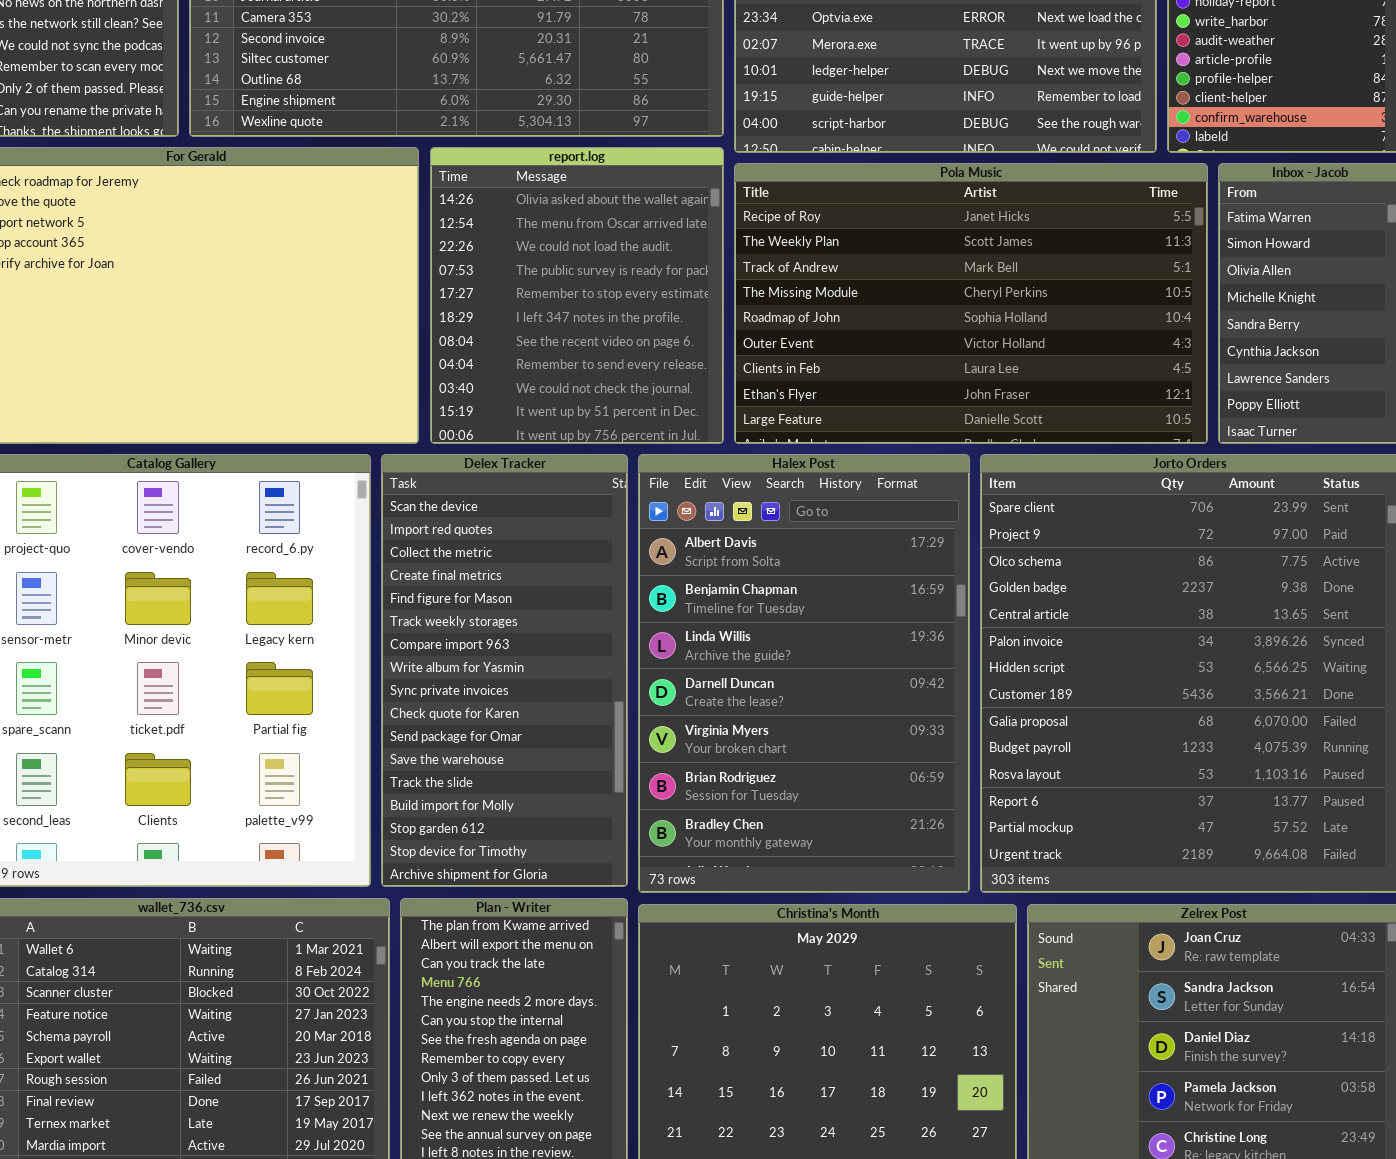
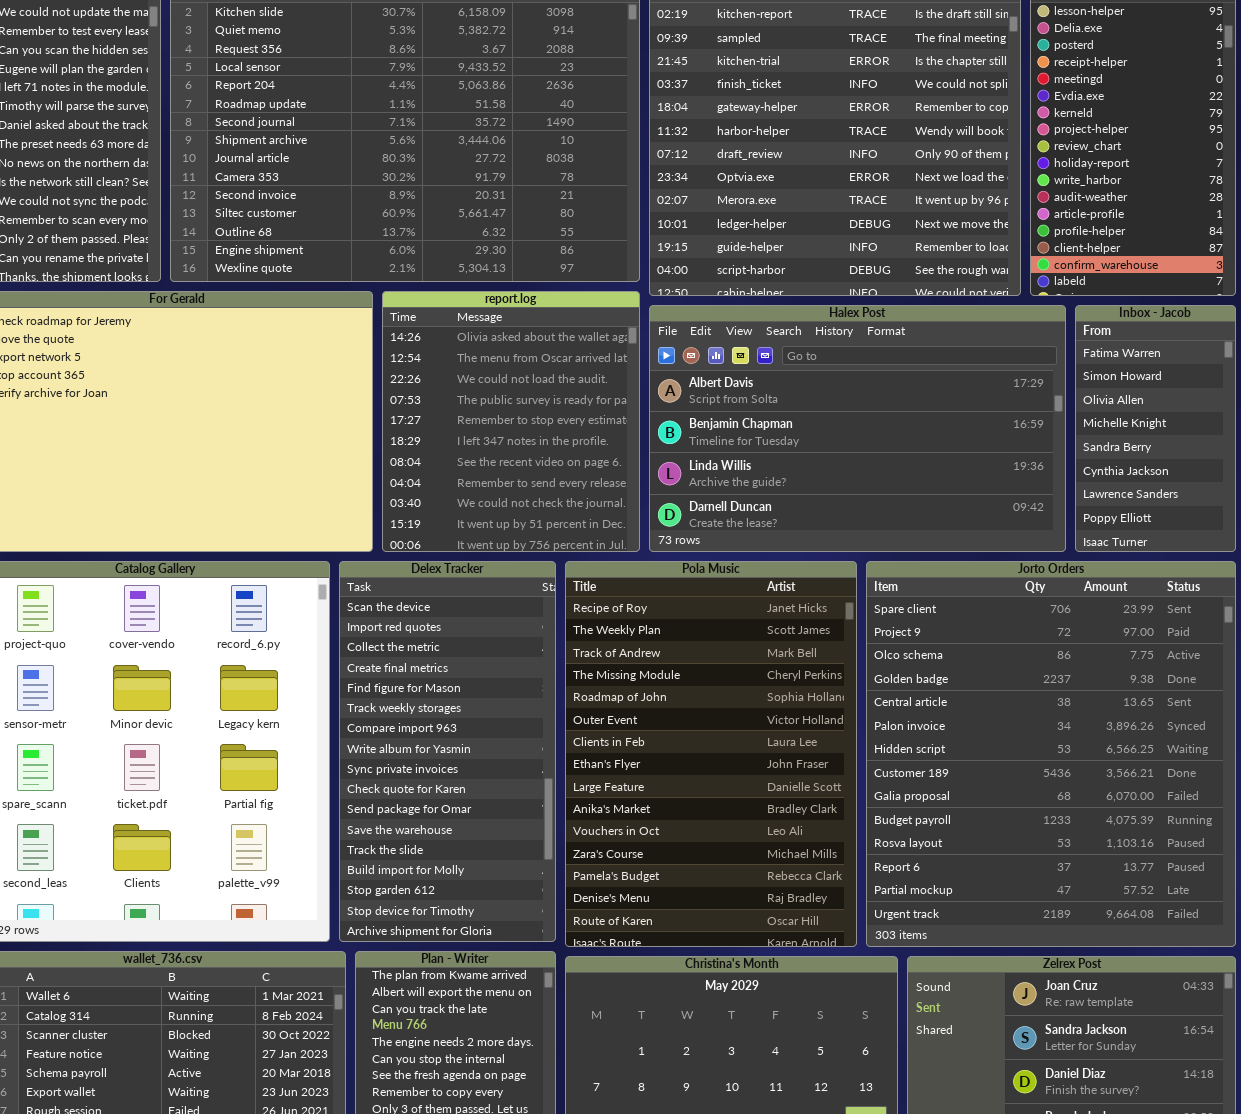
Pola Music: [734,163,1208,444] -> [565,561,857,947], moved, resized
Halex Post: [638,454,970,893] -> [649,305,1066,552], moved, resized

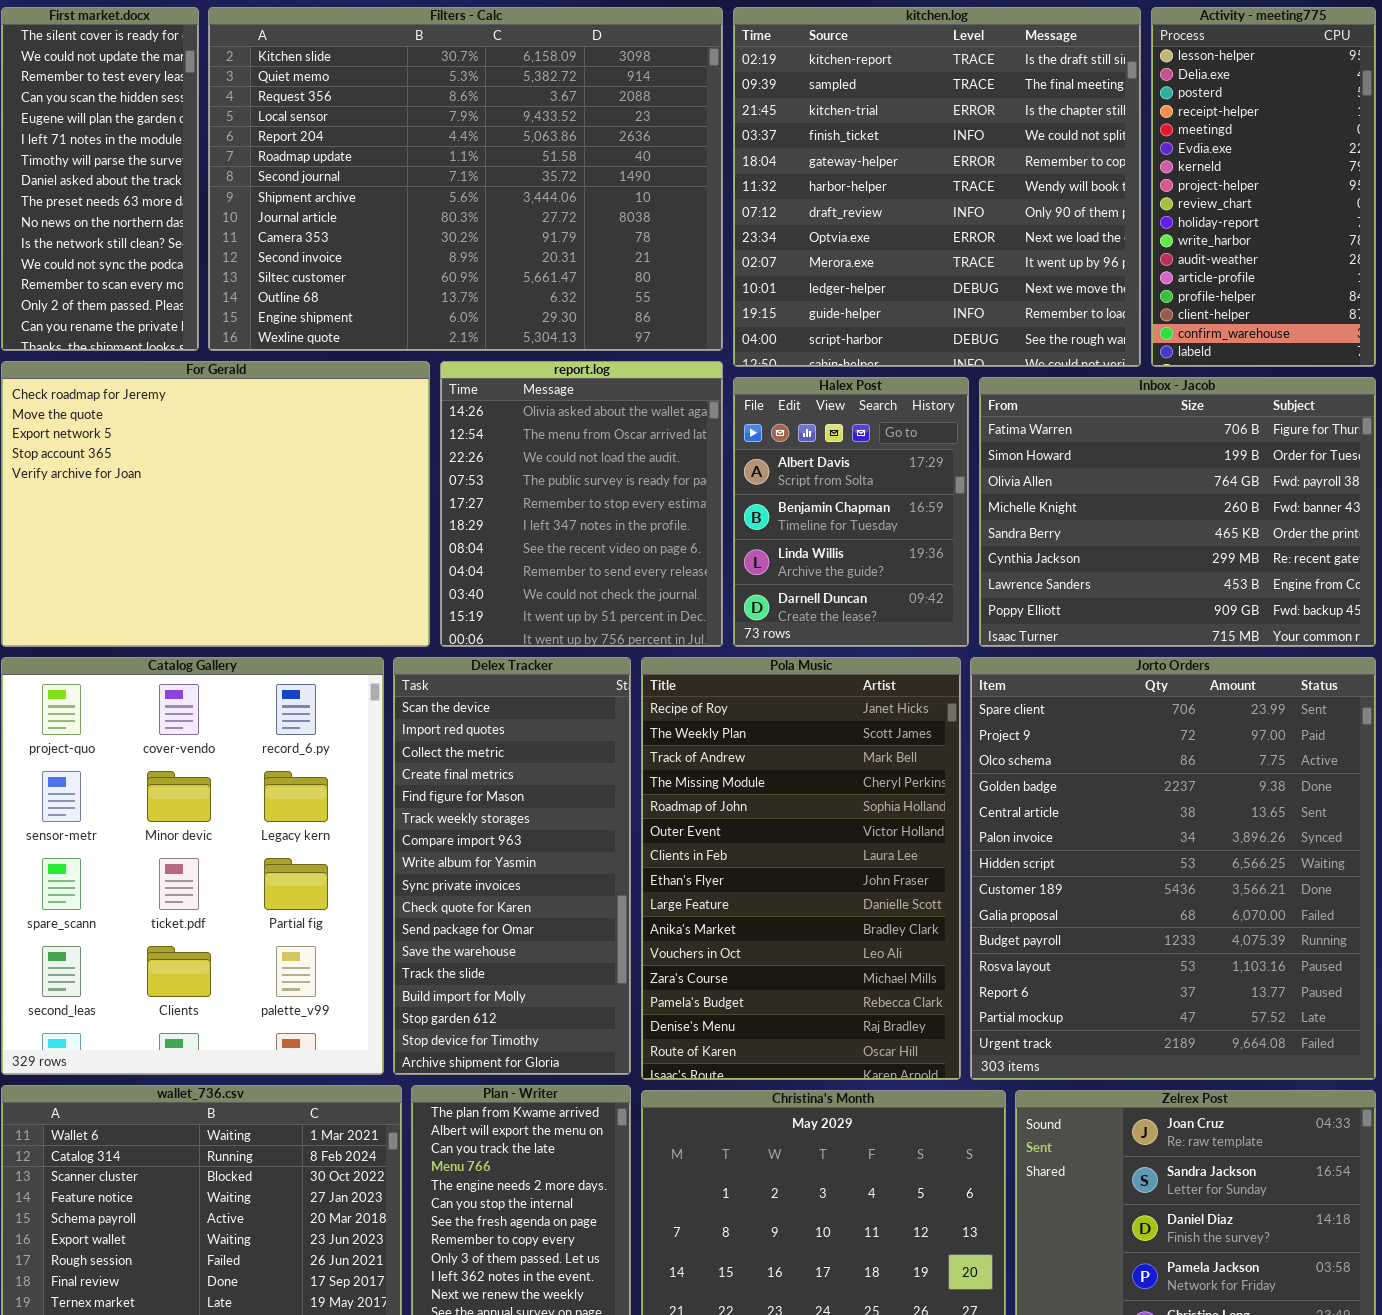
Halex Post: [649,305,1066,552] -> [733,377,969,647], resized
Inbox - Jacob: [1075,305,1236,552] -> [979,377,1376,647], resized

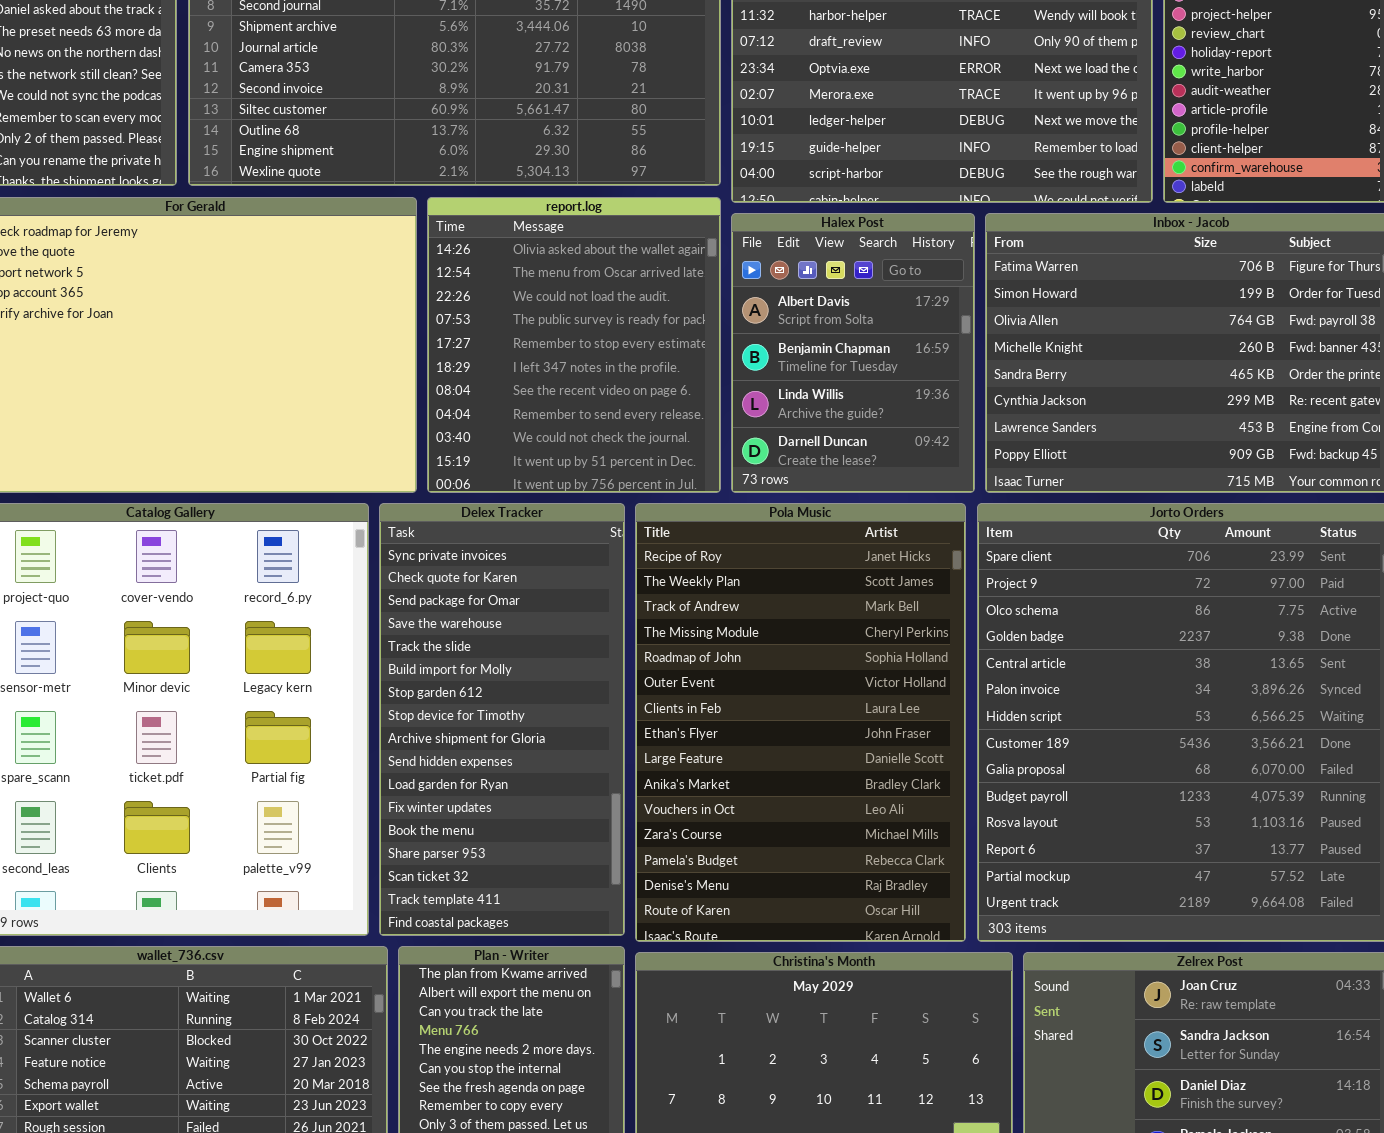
Delex Tracker: [393,657,631,1075] -> [379,503,625,936], scrolled down 8 rows

